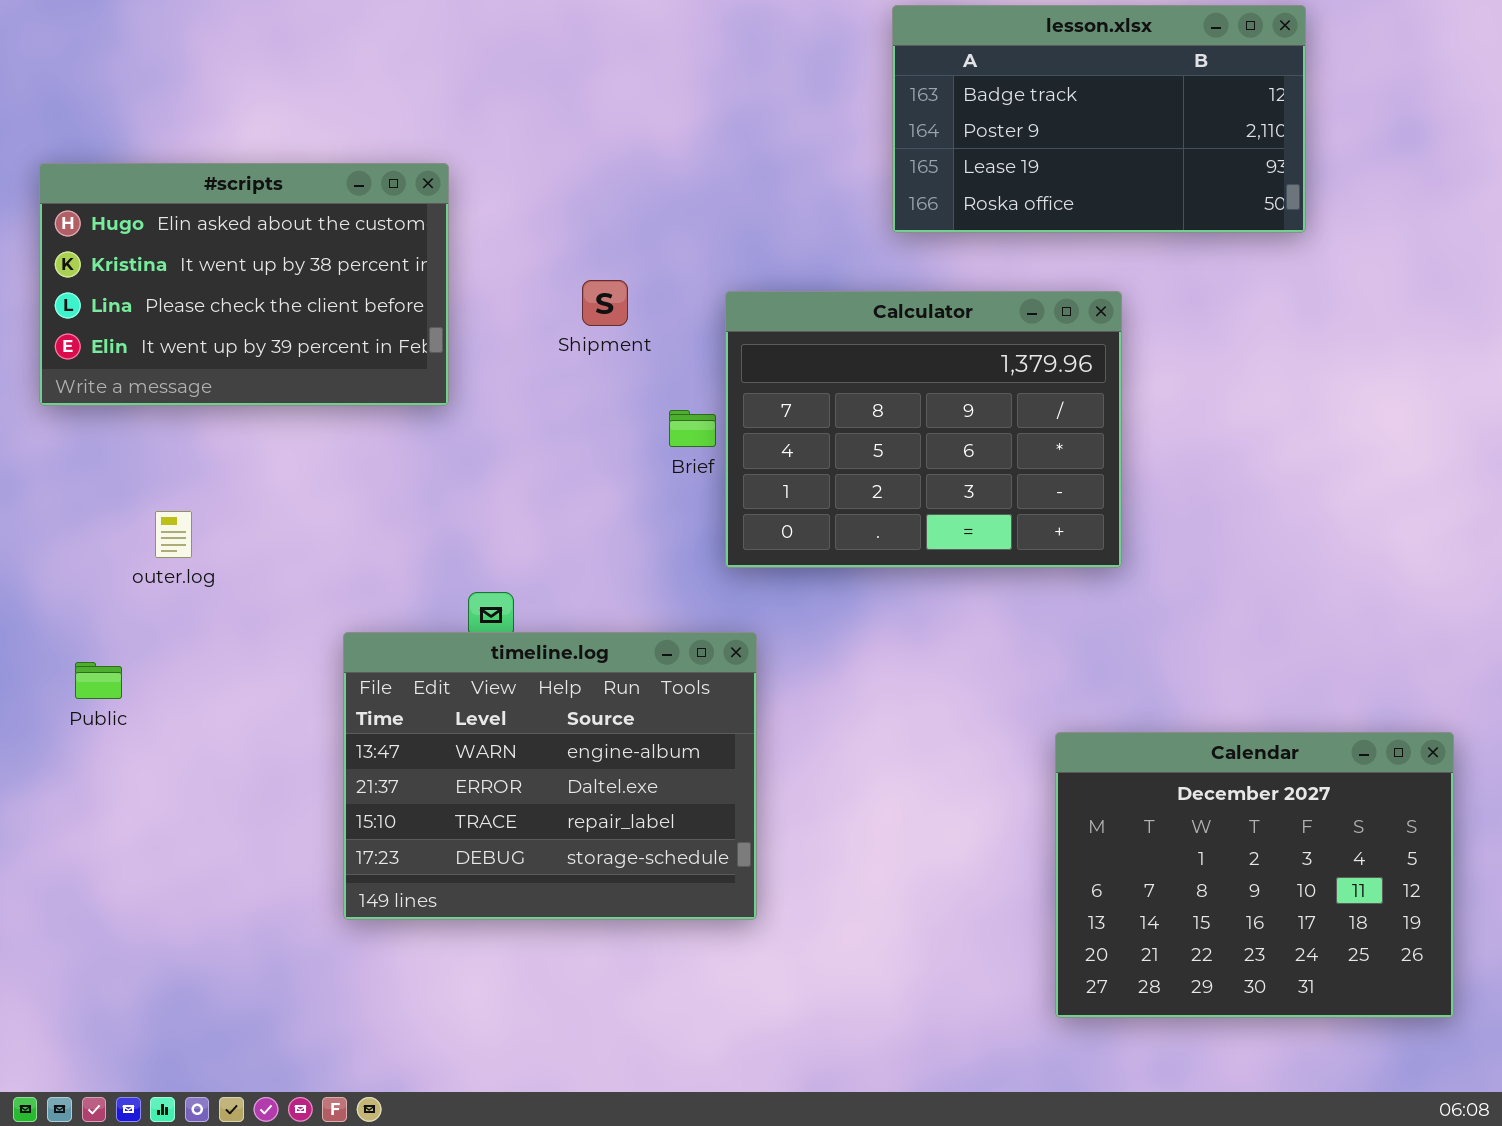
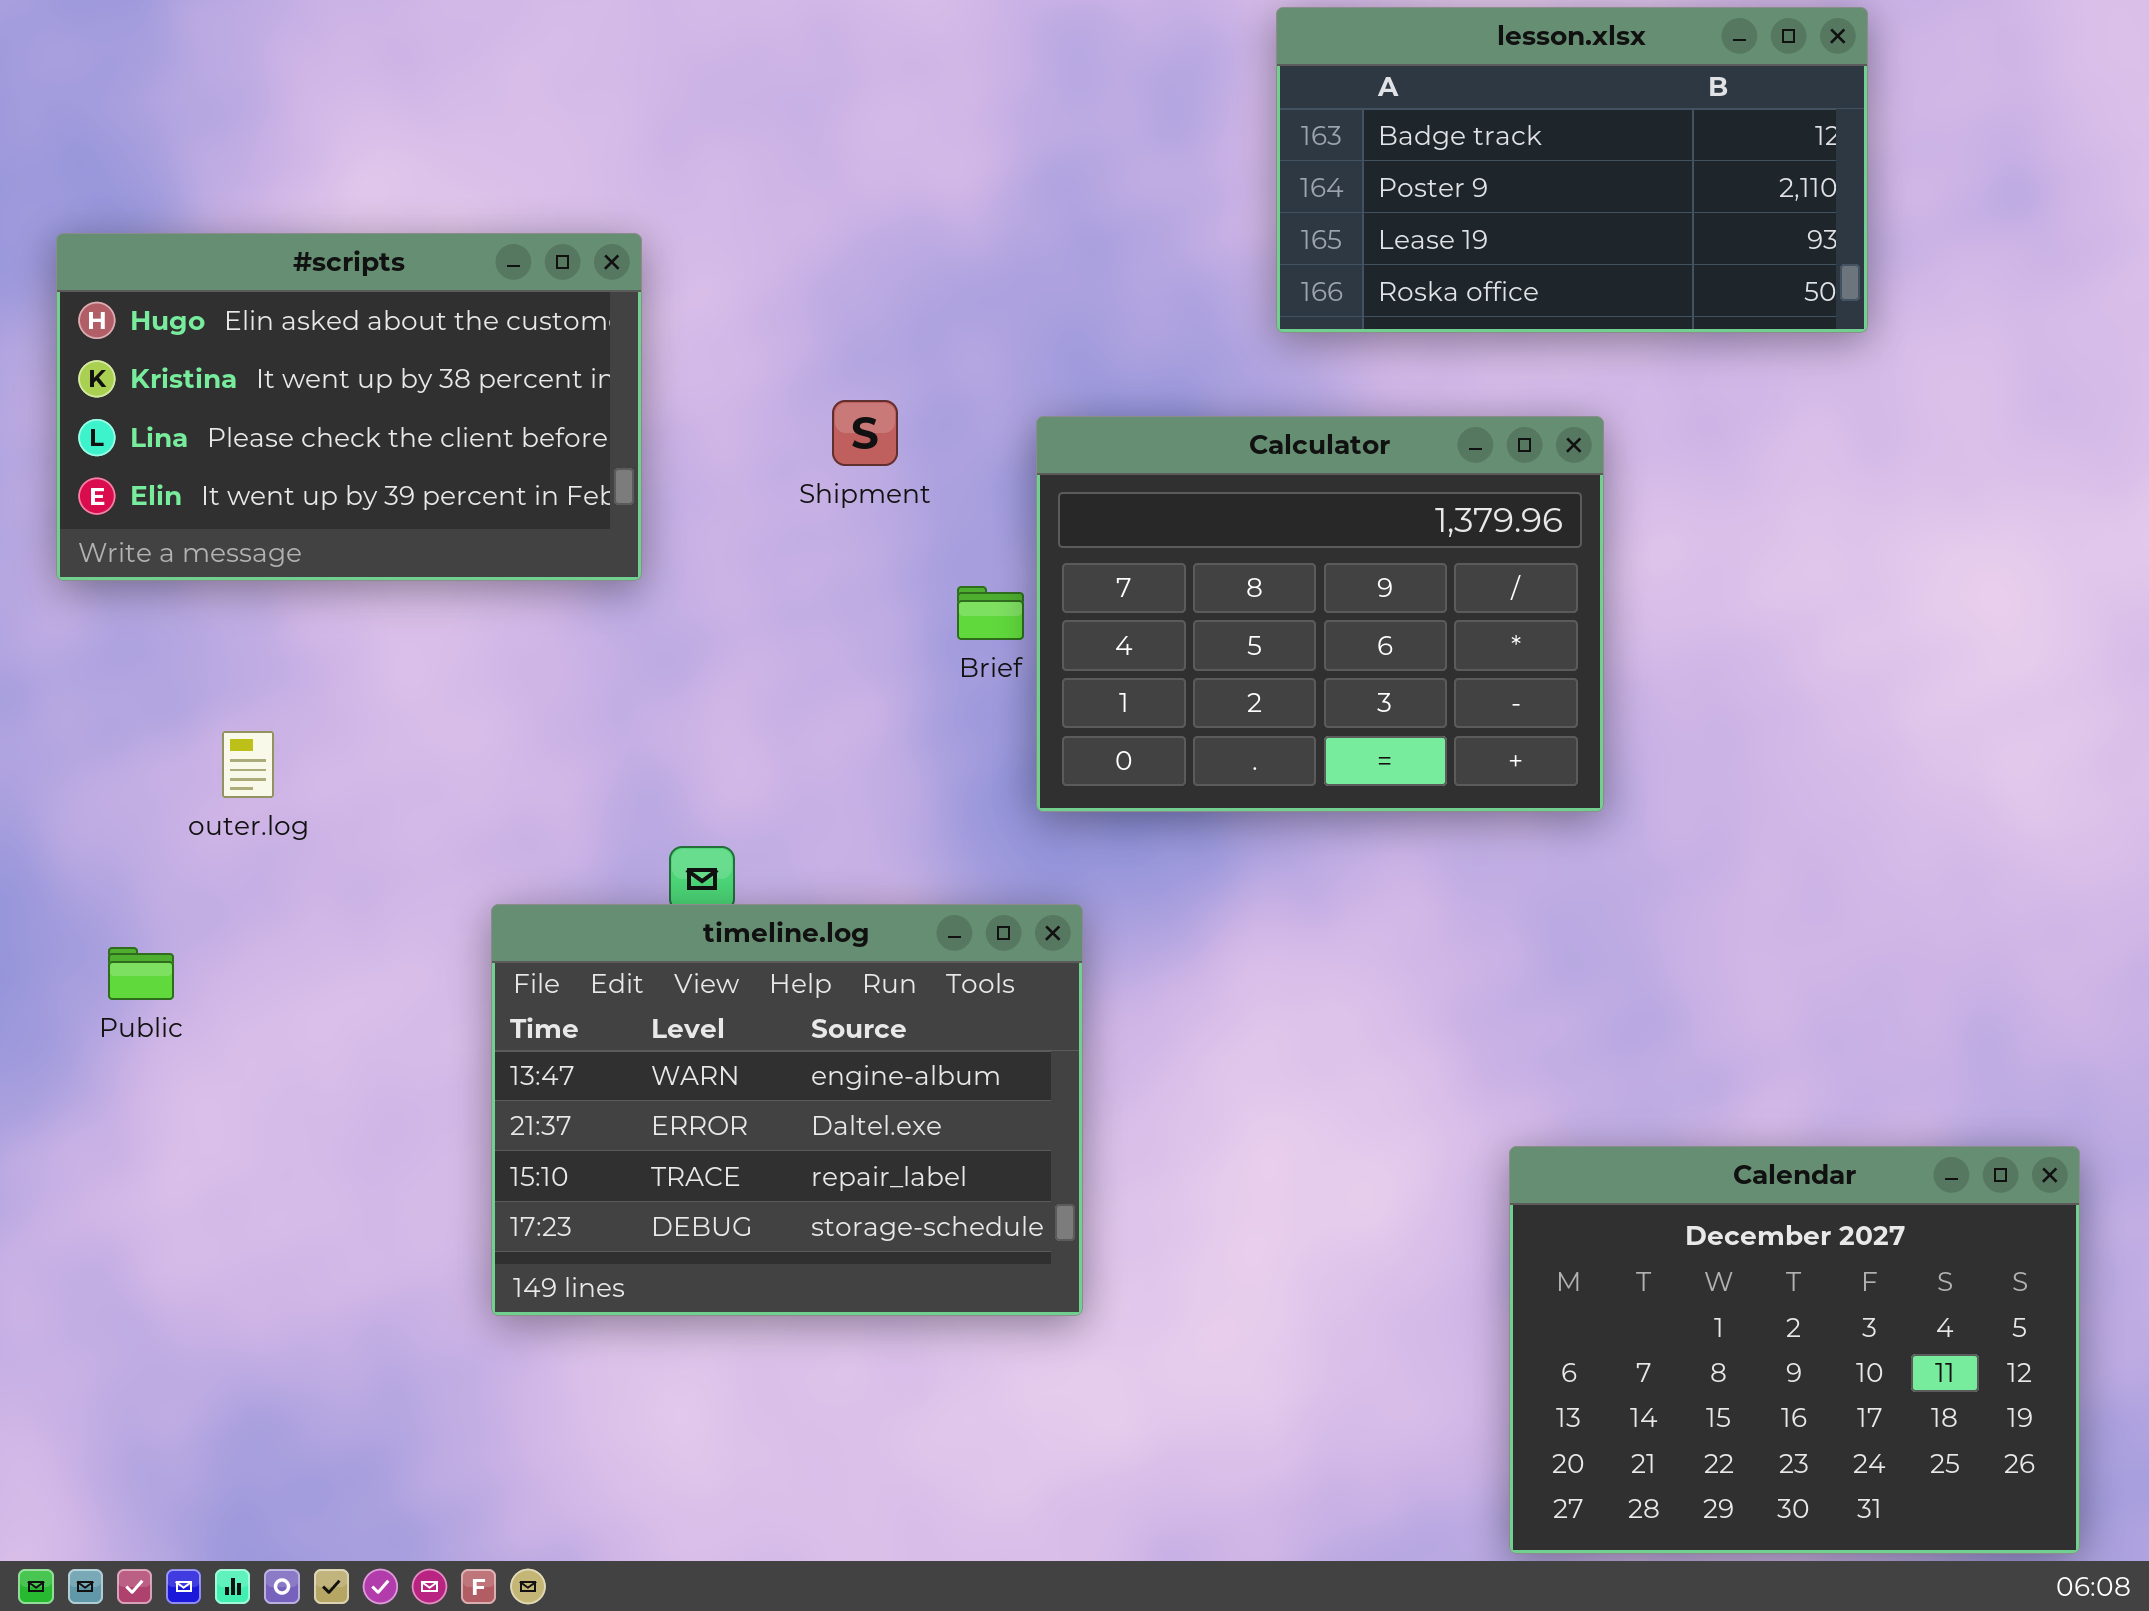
Calendar: [1055,732,1454,1018] -> [1509,1146,2080,1554], moved

